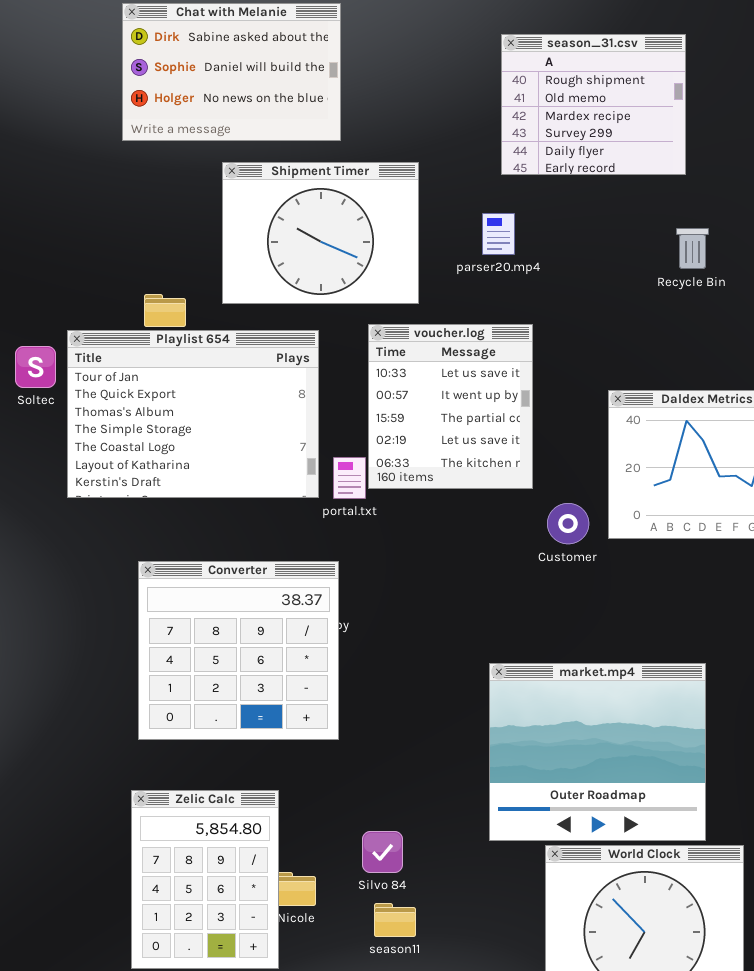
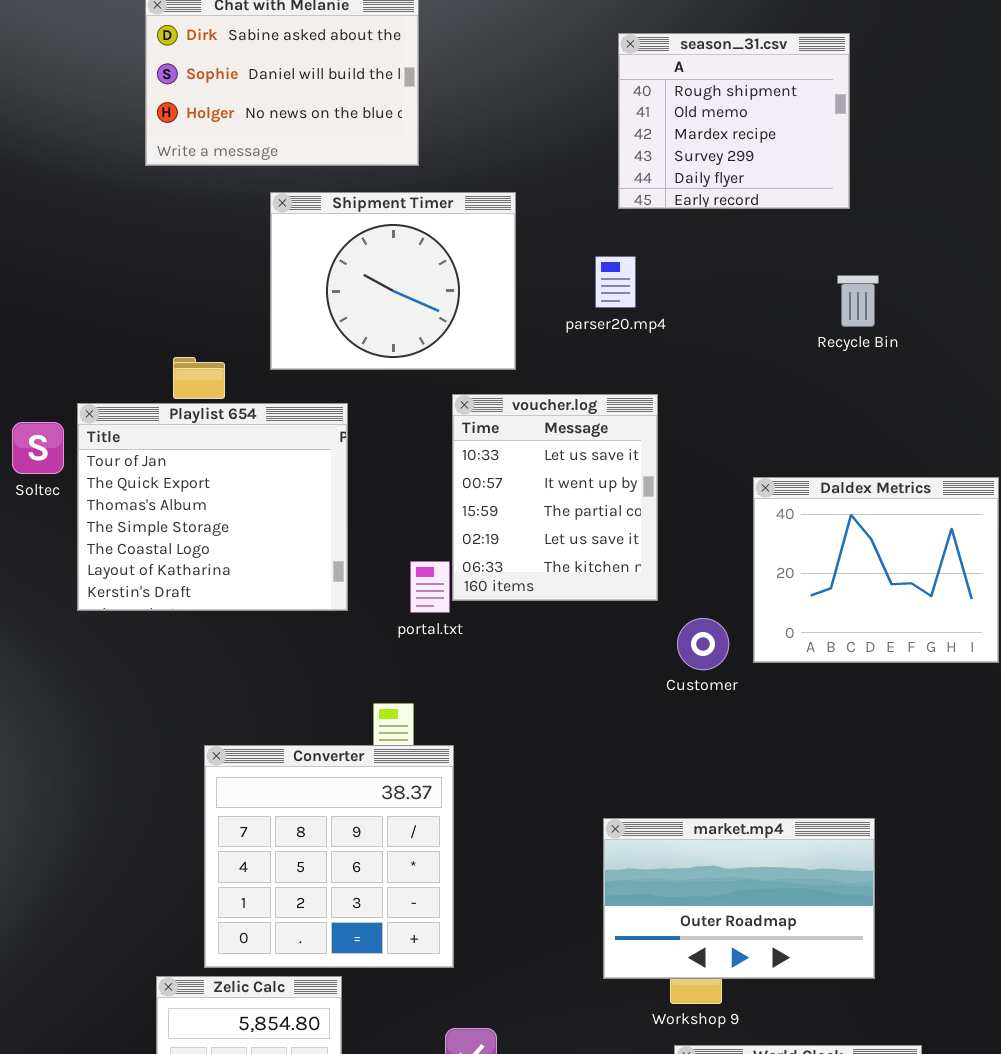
Playlist 654: [67,330,319,498] -> [77,403,348,611], resized
Converter: [138,561,339,740] -> [204,745,454,968], moved
market.mp4: [489,663,706,841] -> [603,818,875,979], resized

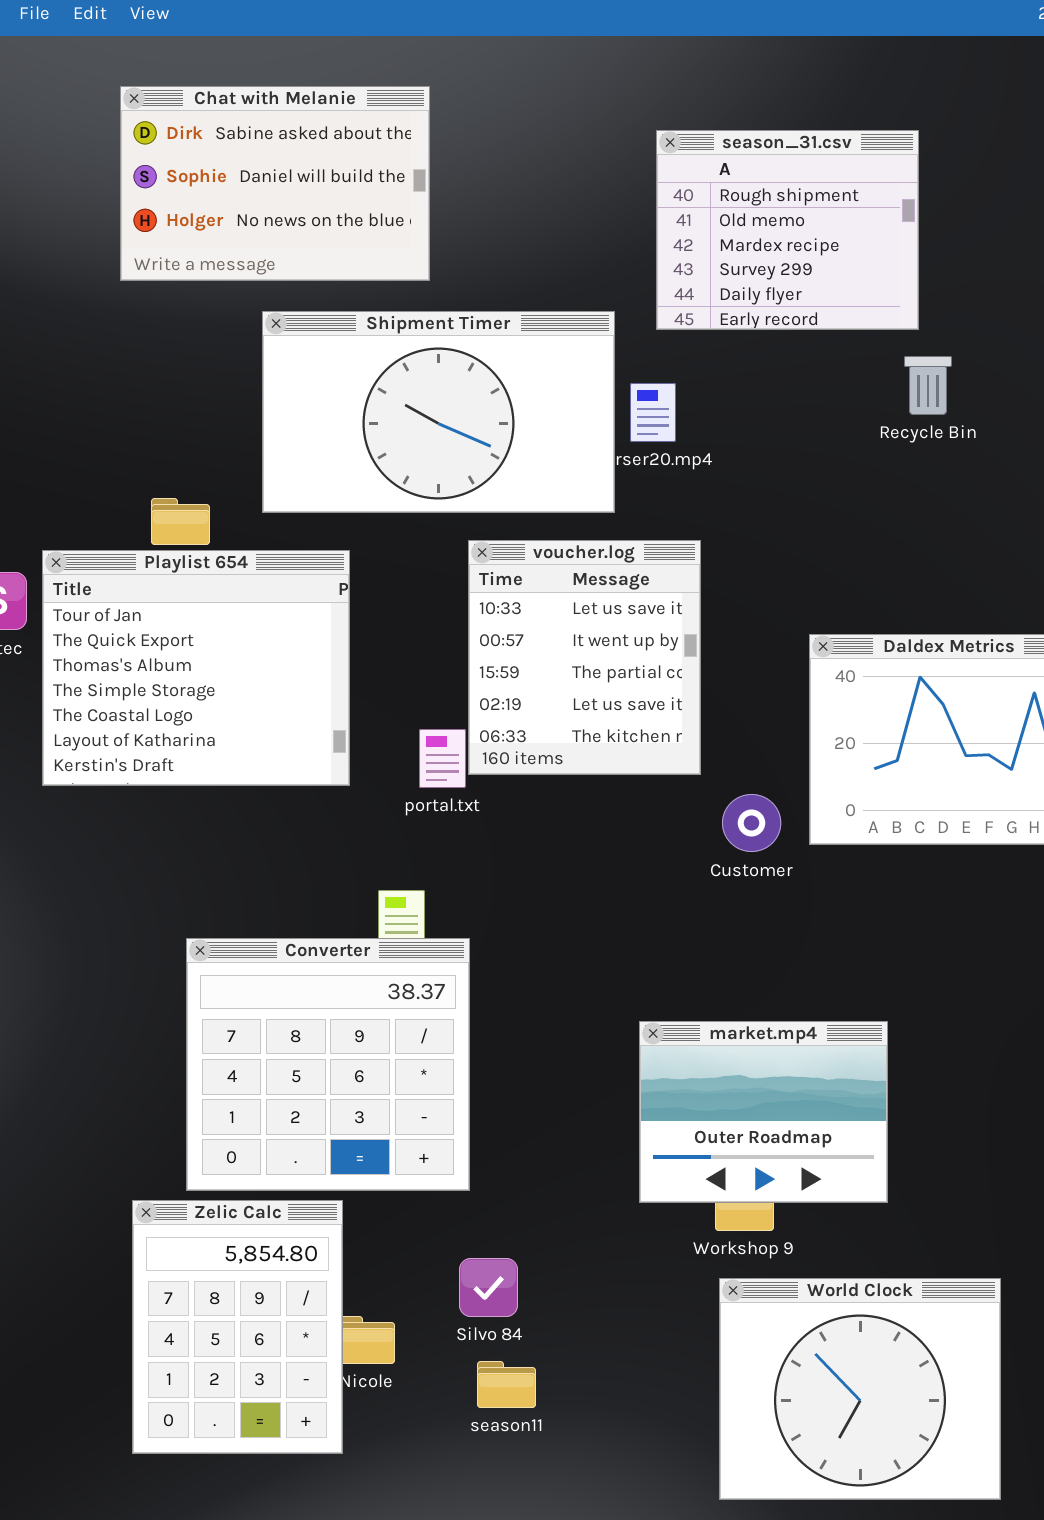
Shipment Timer: [270,192,516,370] -> [262,311,615,513], resized
Recycle Bin: [837,275,879,327] -> [904,356,952,415], moved
market.mp4: [603,818,875,979] -> [639,1021,888,1203], resized

